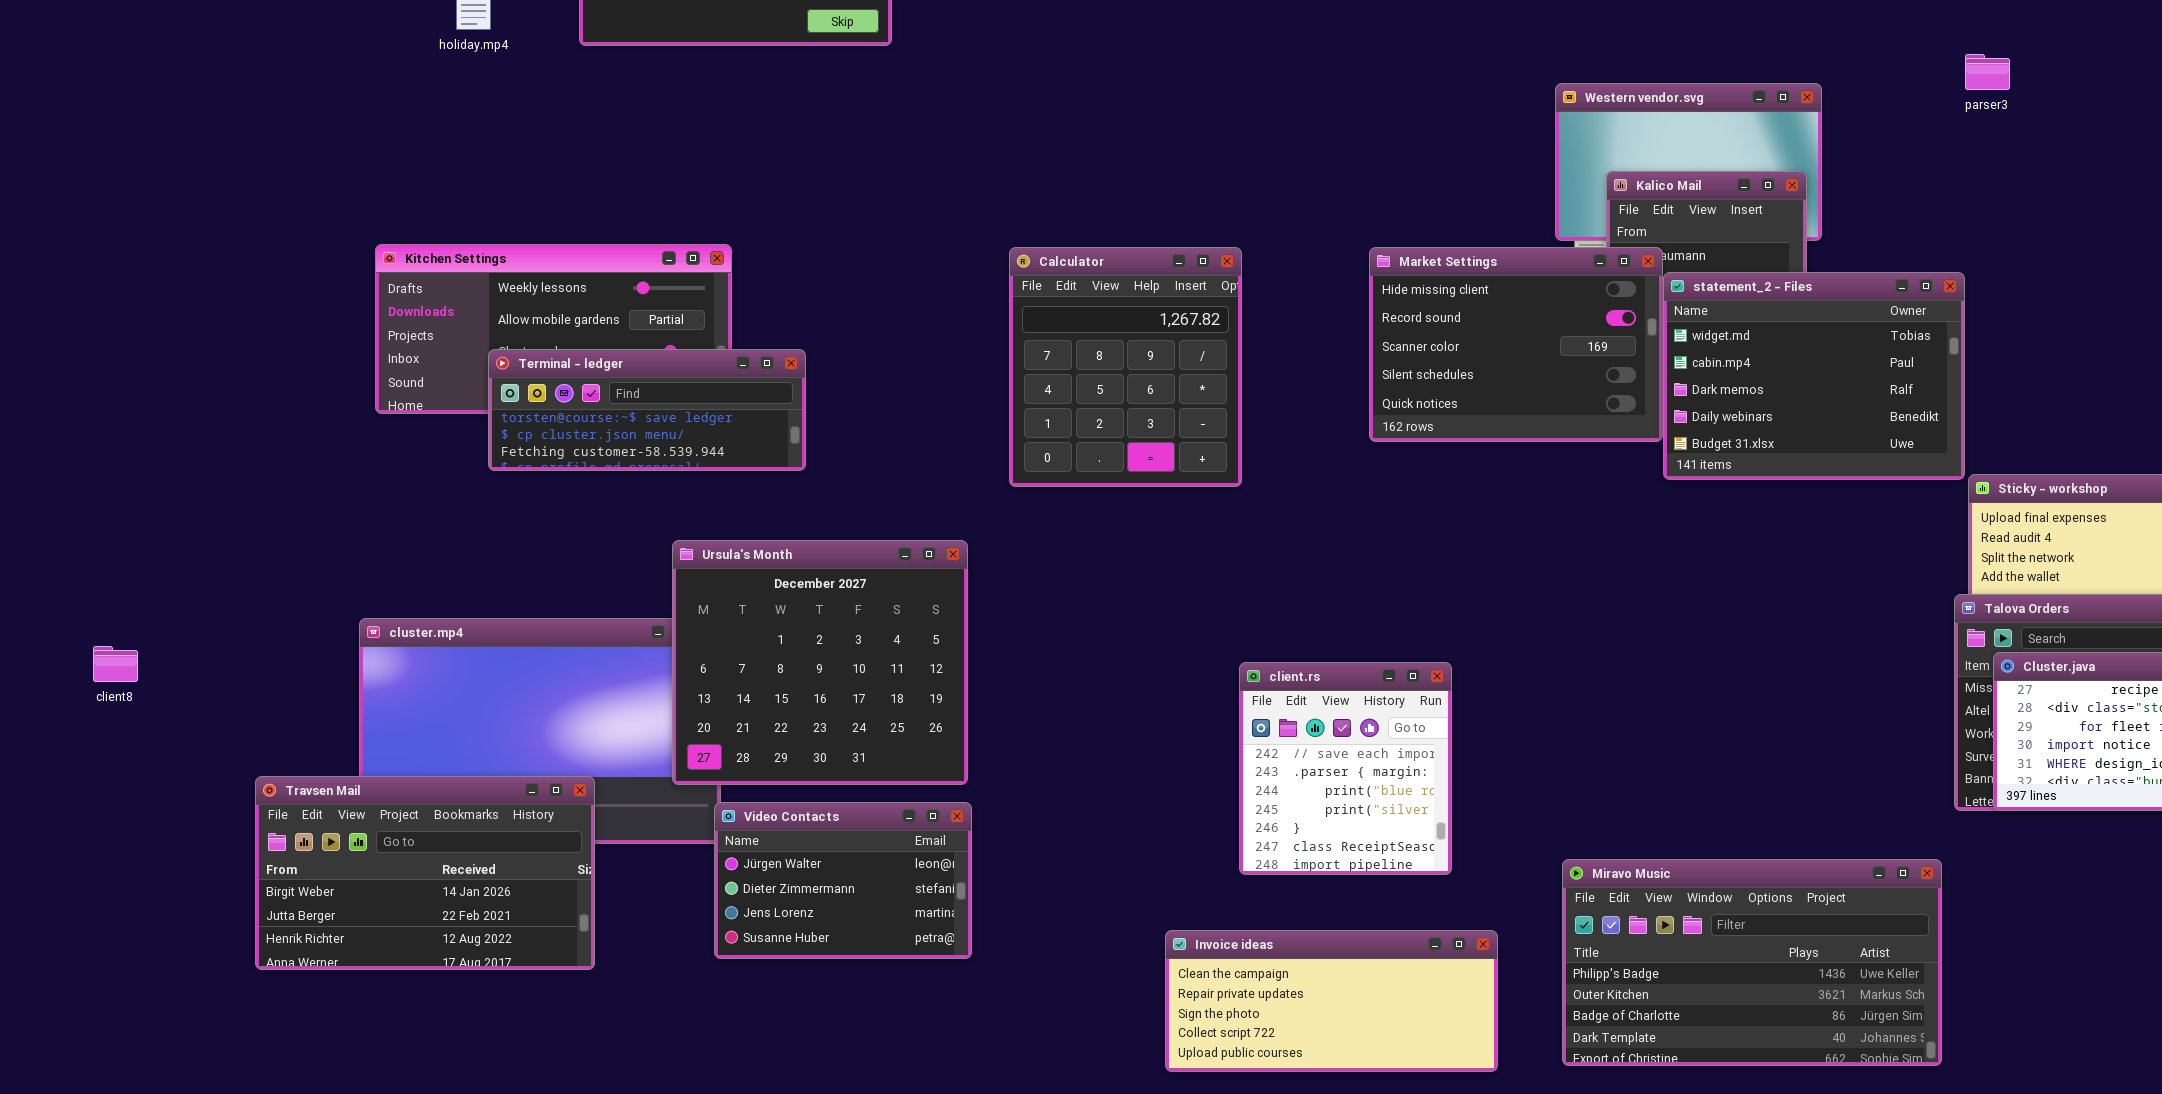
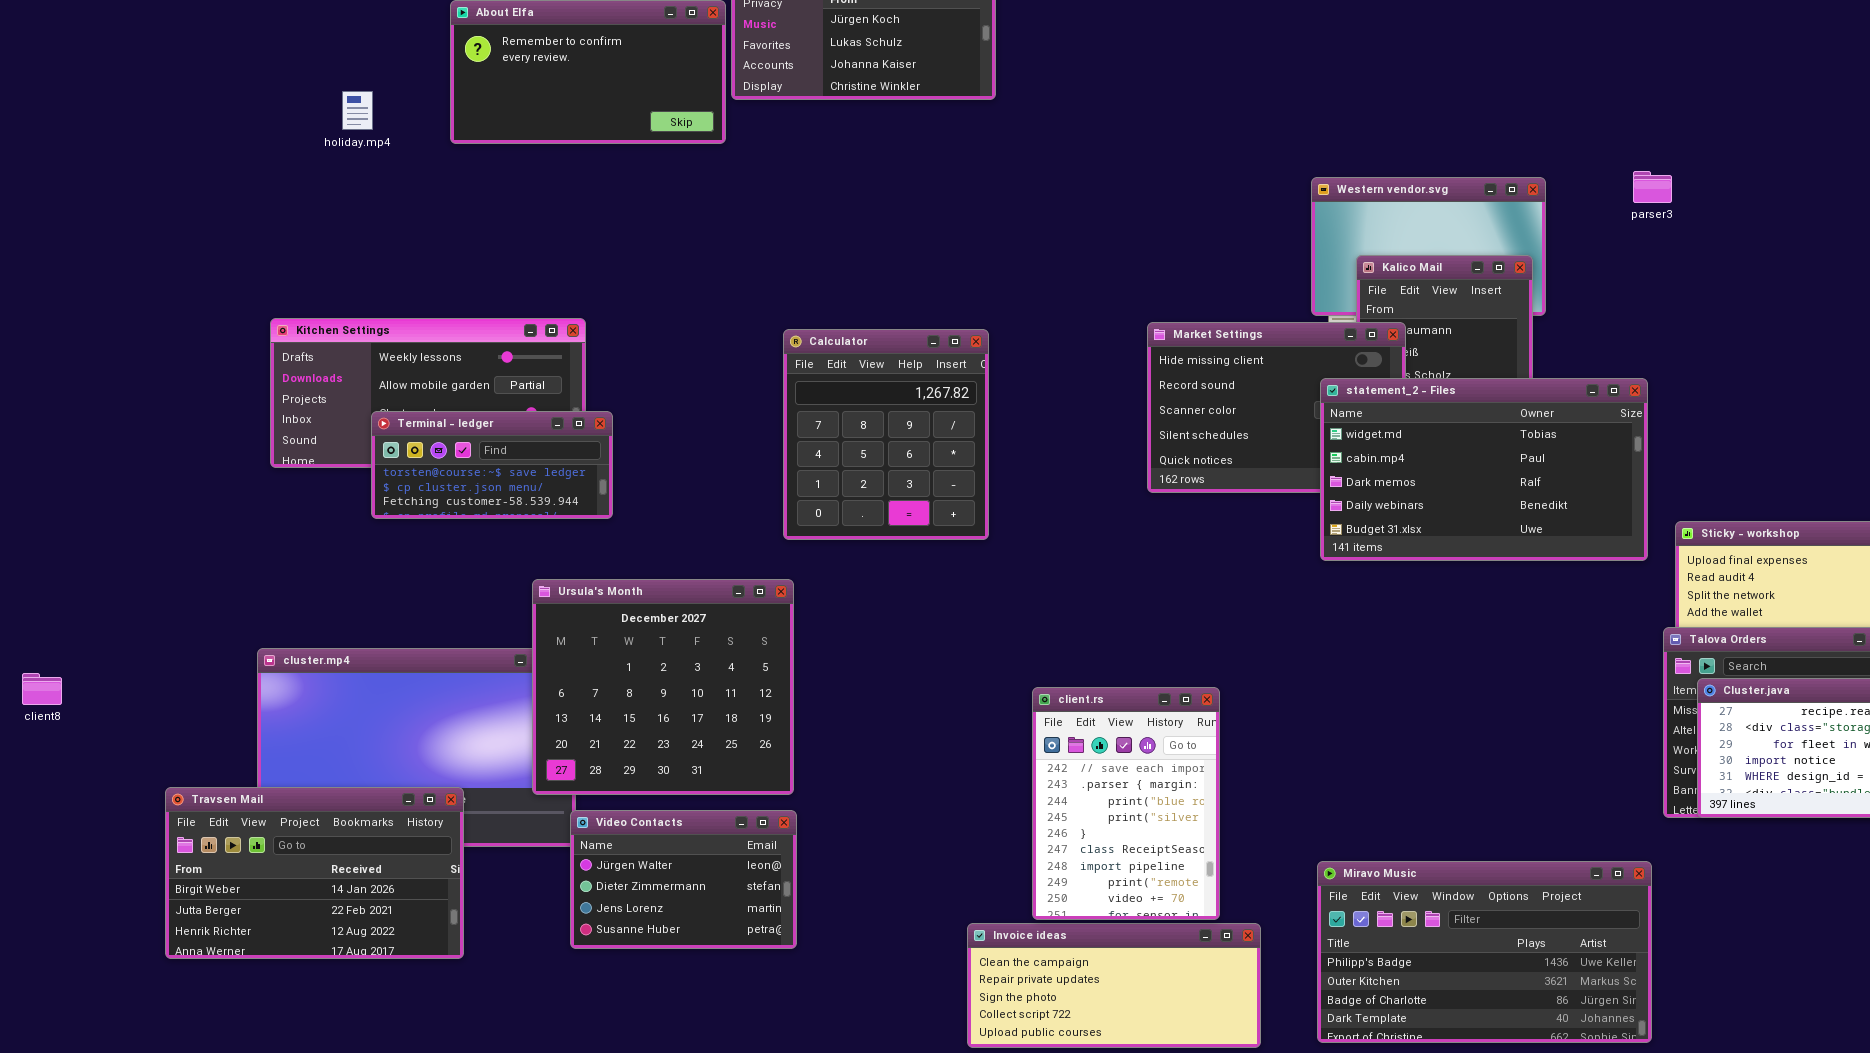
parser3: [1965,54,2010,90] -> [1633,171,1672,203], moved
Calculator: [1009,247,1242,487] -> [783,329,989,540], moved
statement_2 - Files: [1663,272,1965,480] -> [1320,378,1648,561], moved, resized
Terminal - ledger: [488,349,806,471] -> [371,411,613,519], resized
client.rs: [1239,662,1452,875] -> [1032,687,1220,920], resized

